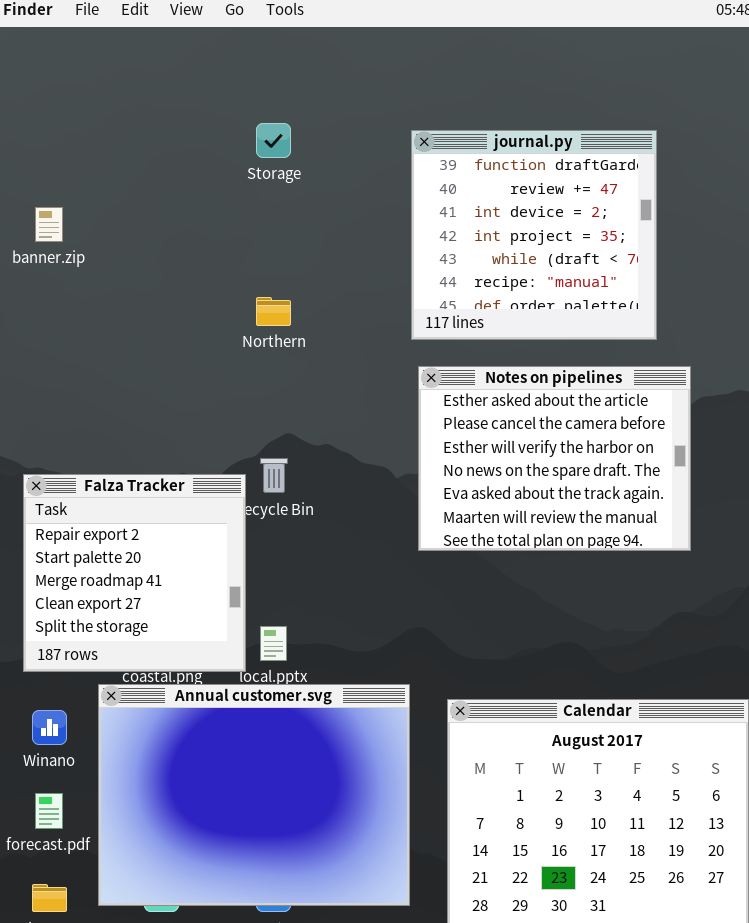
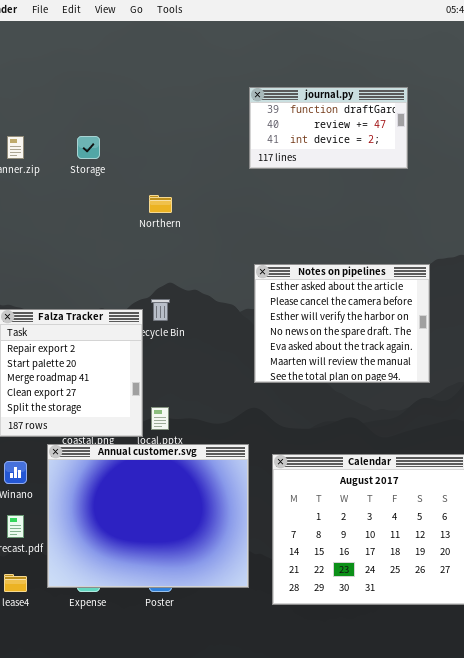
Storage: [256,123,291,158] -> [77,136,100,159], moved
journal.py: [411,130,657,340] -> [249,87,408,169], resized
Notes on pipelines: [418,366,691,551] -> [254,264,430,383], moved

